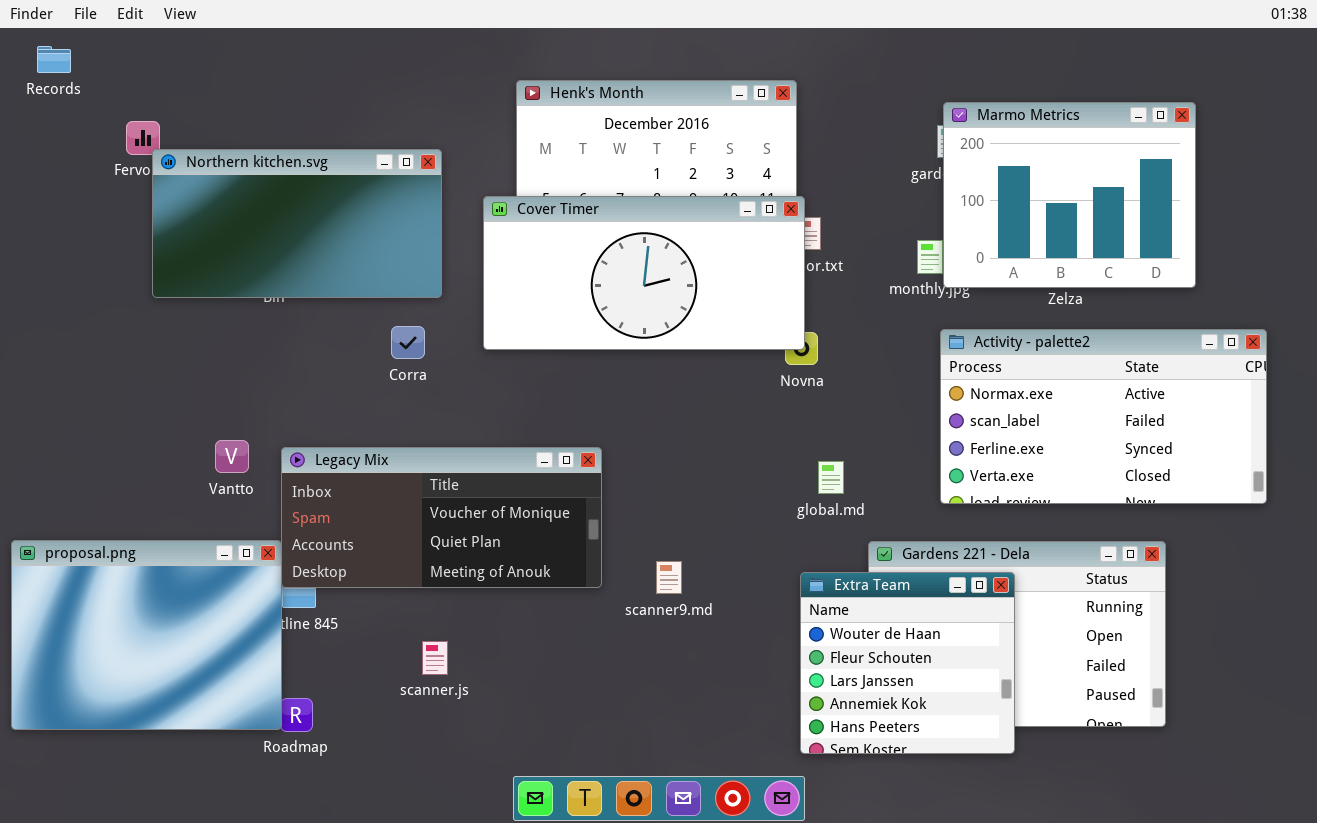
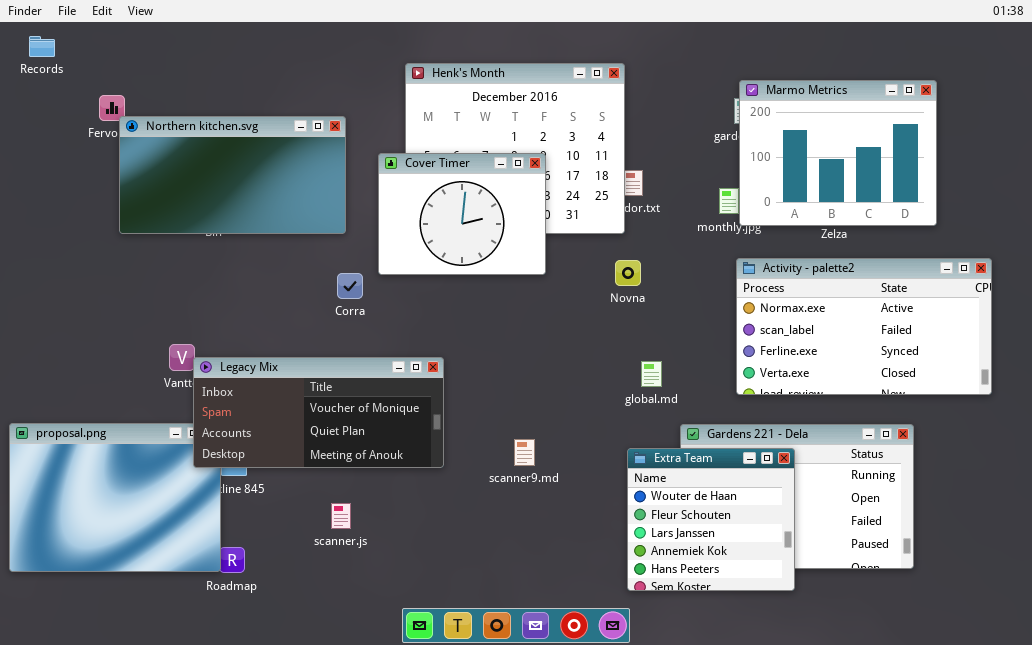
Cover Timer: [483,196,805,350] -> [378,153,546,275], resized
Corra: [391,326,425,359] -> [337,273,363,299], moved
Legacy Mix: [281,447,602,588] -> [193,357,444,468], moved

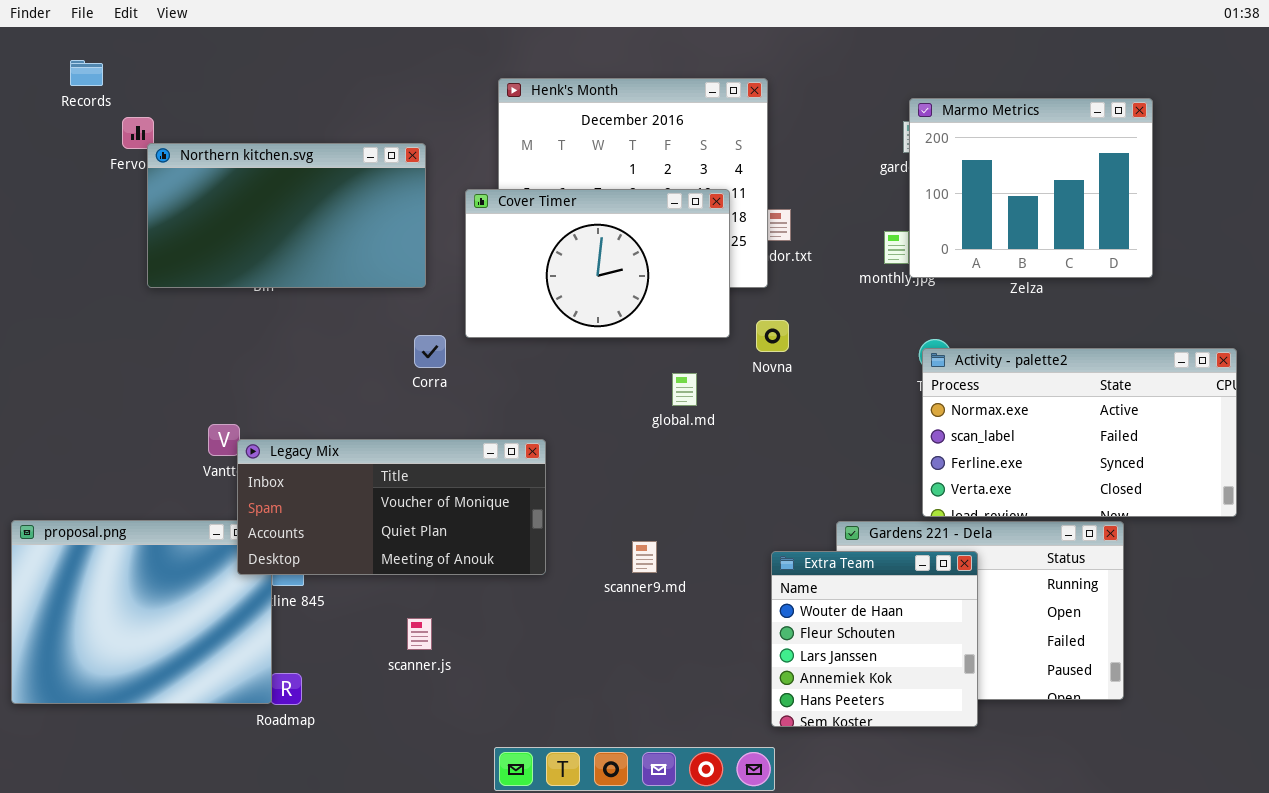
Records: [29,36,55,57] -> [70,60,103,86], moved
Cover Timer: [378,153,546,275] -> [465,189,730,338], resized
Activity - palette2: [736,258,992,395] -> [922,348,1237,517], moved
global.md: [641,361,662,387] -> [672,373,697,406], moved

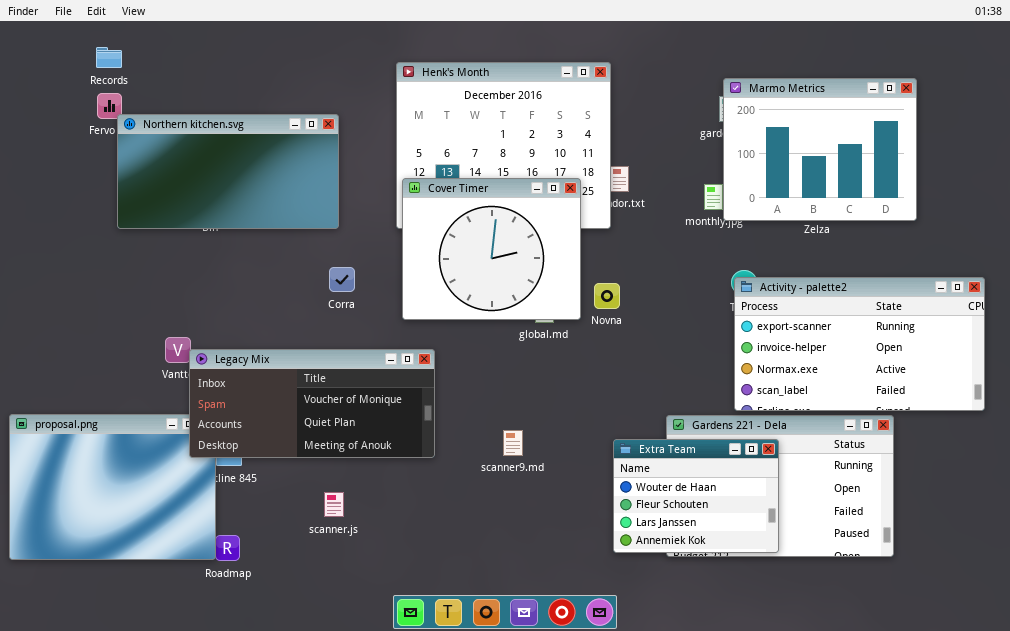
Records: [70,60,103,86] -> [96,47,122,68], moved
Cover Timer: [465,189,730,338] -> [402,178,581,320], moved, resized
Novna: [756,320,789,352] -> [594,283,620,309], moved
Activity - palette2: [922,348,1237,517] -> [734,277,985,411], scrolled up 2 rows
Extra Team: [771,551,978,727] -> [613,439,779,553], resized

